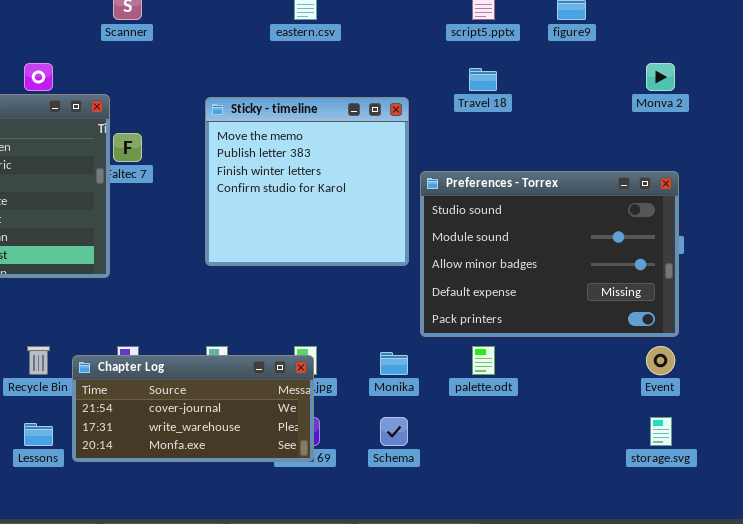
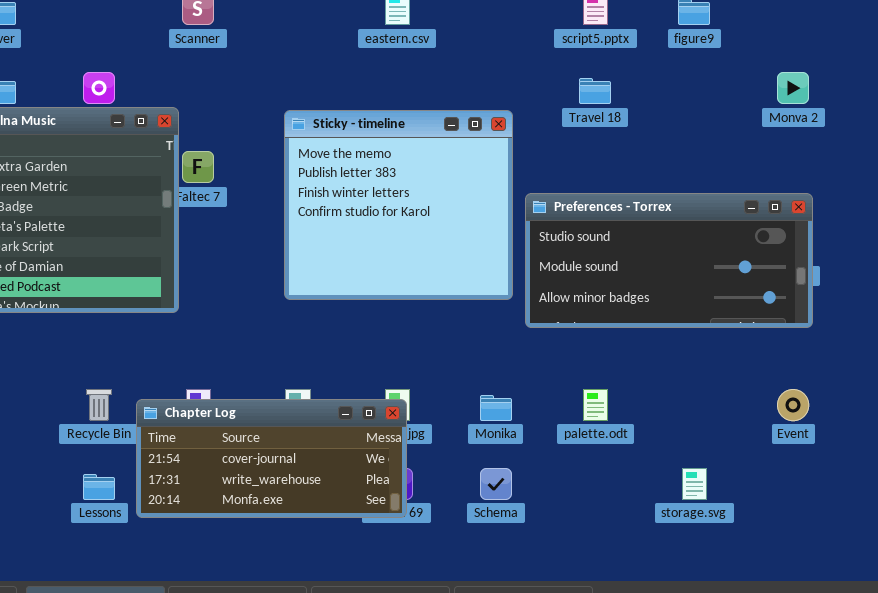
Preferences - Torrex: [420,171,679,337] -> [525,193,813,328], resized
storage.svg: [650,417,672,446] -> [682,468,707,500], moved

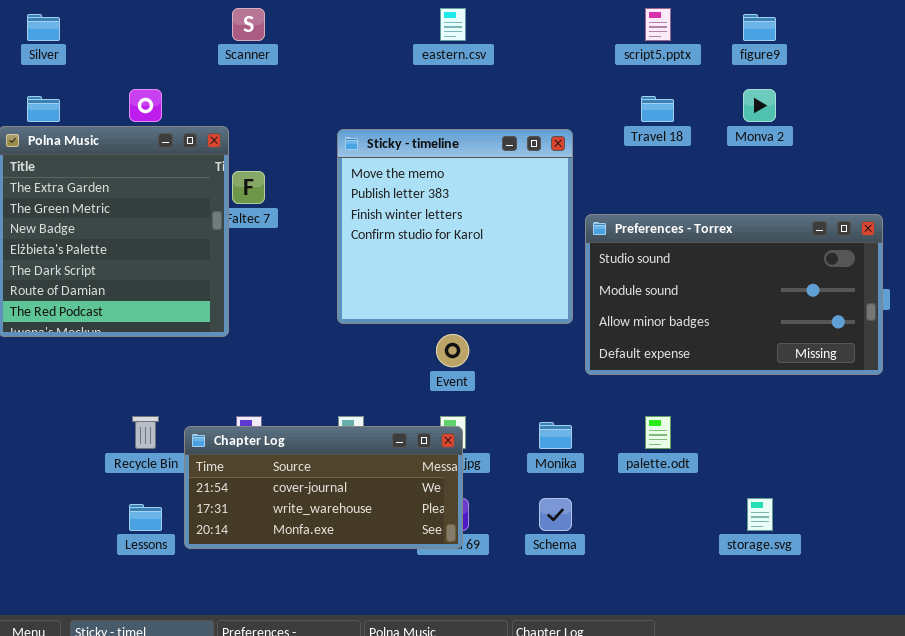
Monva 2: [777,72,809,104] -> [743,89,776,122], moved
Preferences - Torrex: [525,193,813,328] -> [585,214,883,375], resized
Event: [777,389,809,421] -> [436,334,469,367], moved

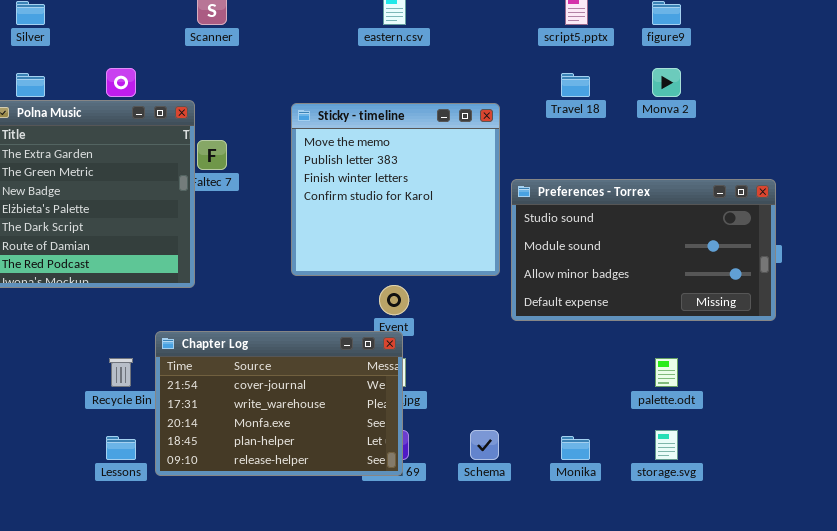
palette.odt: [645,416,671,449] -> [655,358,678,387], moved
Monika: [539,422,572,449] -> [561,436,590,460], moved
Chapter Log: [184,426,463,549] -> [155,331,403,476], resized

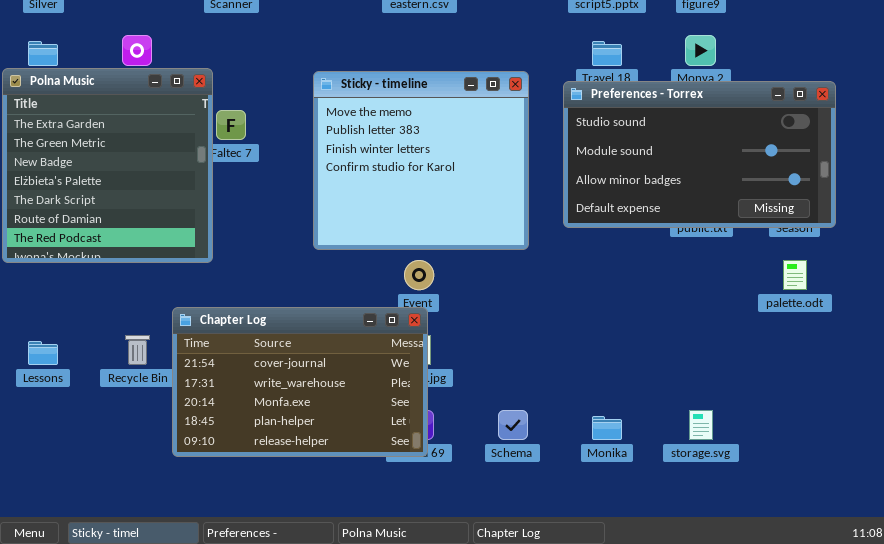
Preferences - Torrex: [511,179,776,321] -> [563,81,836,228], moved
palette.odt: [655,358,678,387] -> [783,260,807,290], moved
Lessons: [106,436,136,460] -> [28,341,58,365], moved

